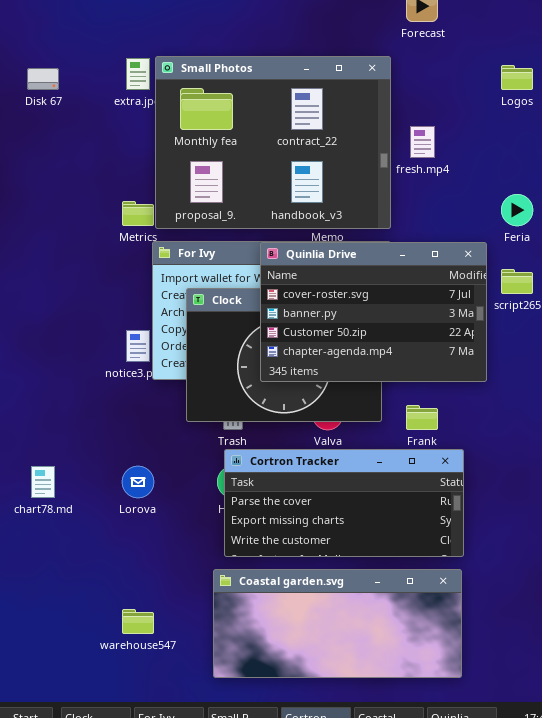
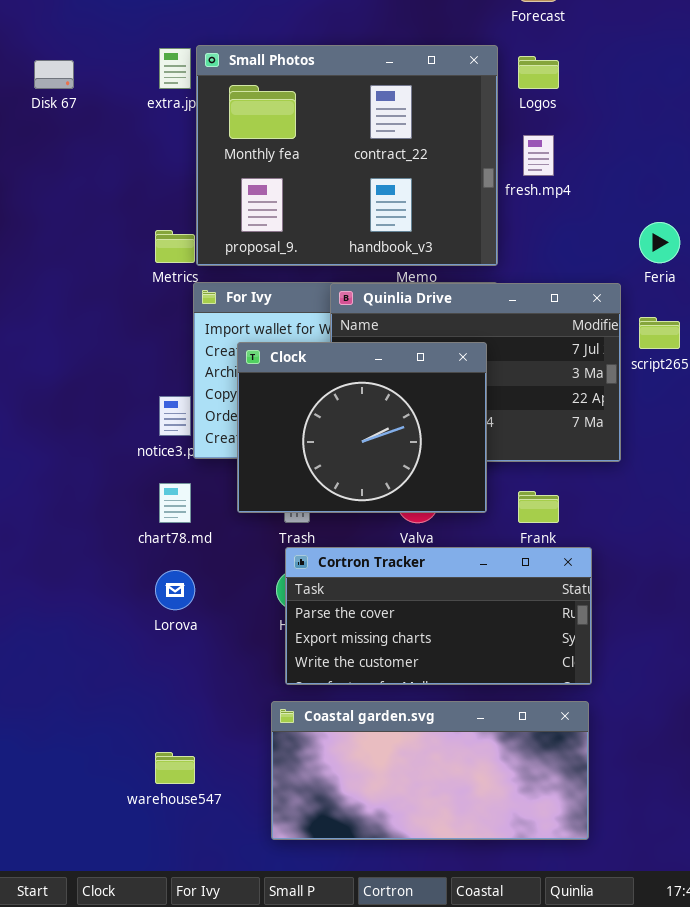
Logos: [501,65,533,90] -> [518,56,559,89], moved
Clock: [186,288,382,422] -> [237,342,487,513], raised
chart78.md: [31,466,55,498] -> [159,483,191,523], moved

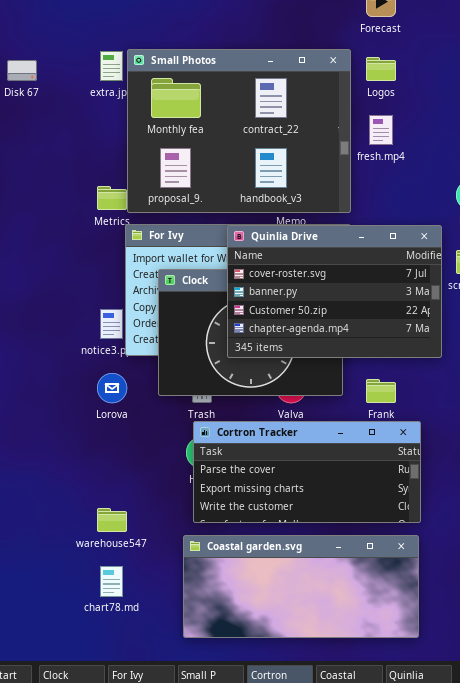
Quinlia Drive: [330,283,621,462] -> [227,225,442,358], raised
chart78.md: [159,483,191,523] -> [100,566,123,597], moved
Lorova: [155,570,195,610] -> [97,373,127,403], moved
warehouse547: [155,752,195,784] -> [97,508,127,532], moved

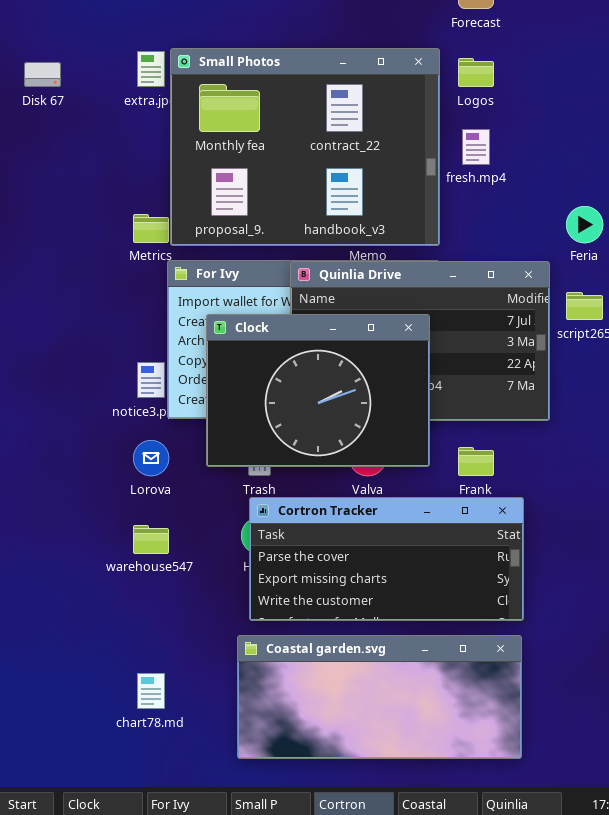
Clock: [158,269,343,396] -> [206,314,430,467], raised
warehouse547: [97,508,127,532] -> [133,525,169,554], moved

